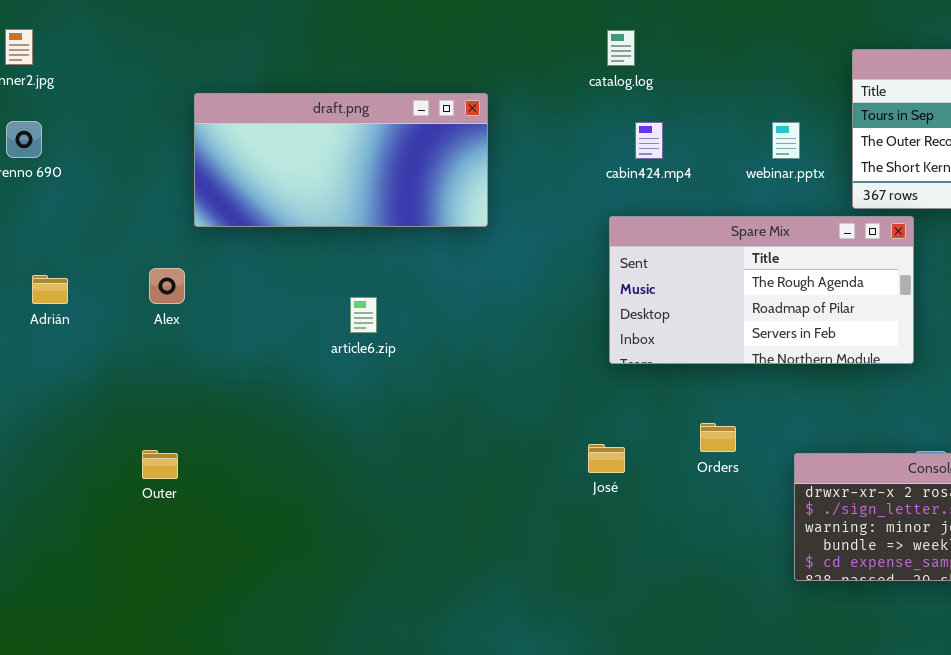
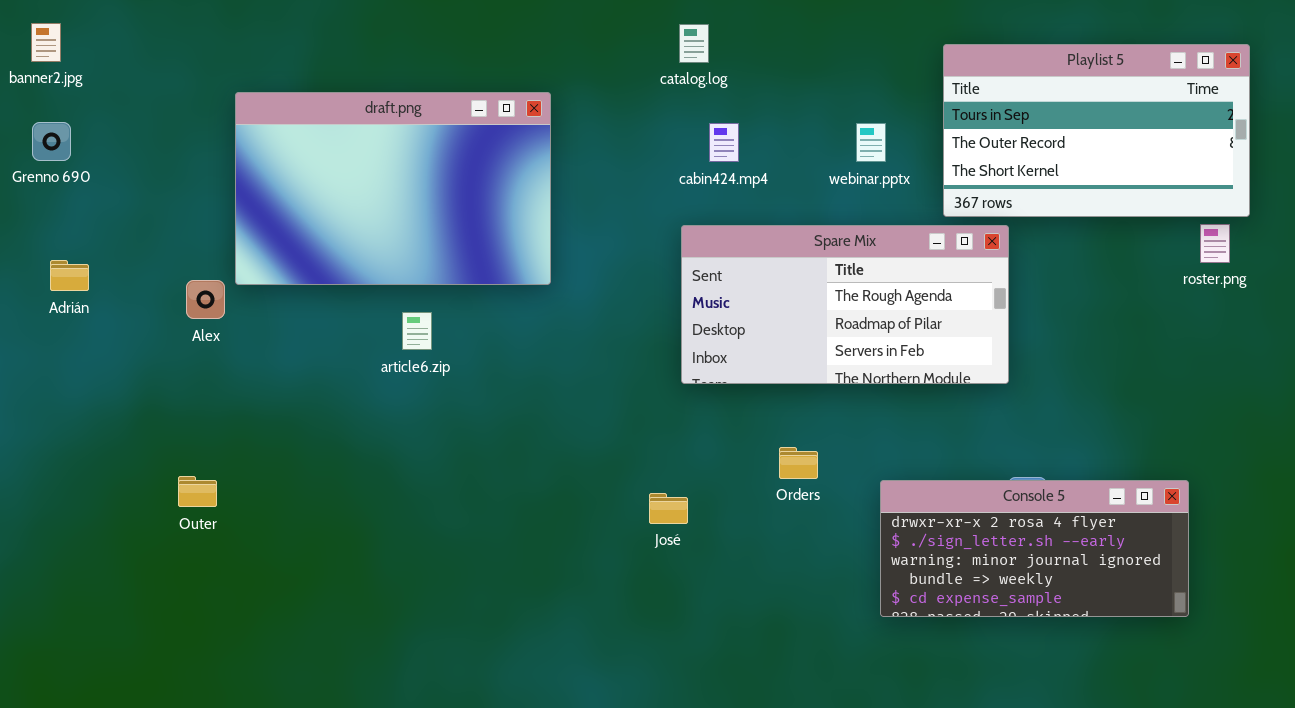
draft.png: [194,93,488,227] -> [235,92,551,285], resized
Adrián: [32,275,68,304] -> [50,260,89,291], moved
José: [588,444,625,473] -> [649,493,688,524], moved

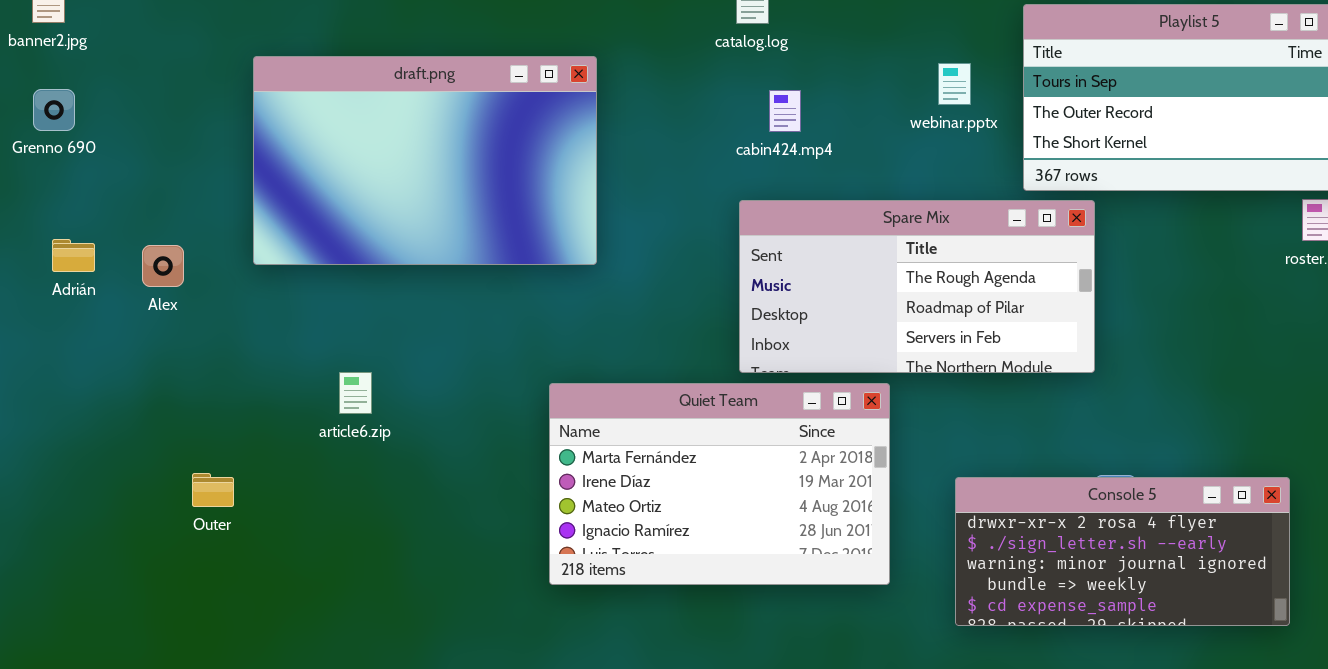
webinar.pptx: [856,123,886,162] -> [938,63,971,105], moved
Alex: [186,280,225,319] -> [142,245,184,287], moved
article6.zip: [402,312,432,350] -> [339,372,372,414], moved
Quiet Team: none -> [549,383,890,585], opened

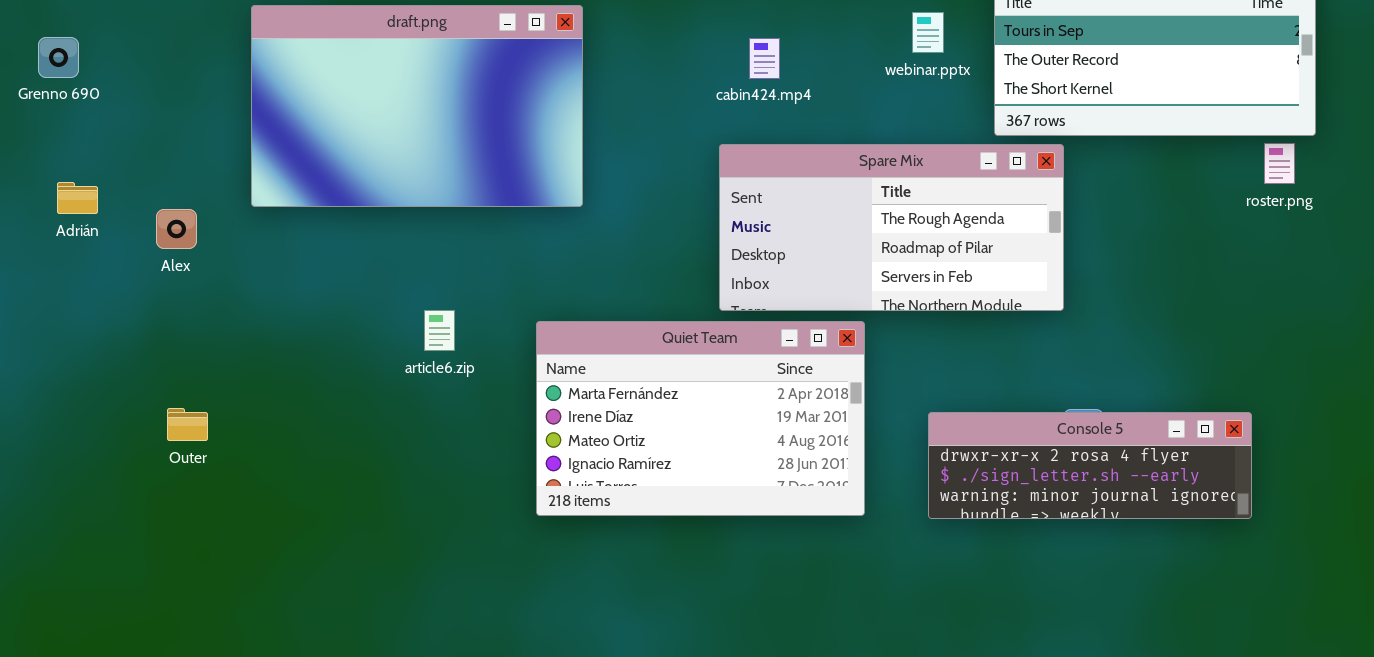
Alex: [142,245,184,287] -> [156,209,197,249], moved
article6.zip: [339,372,372,414] -> [424,310,455,351], moved
Outer: [192,473,234,507] -> [167,408,208,441], moved
Console 5: [955,477,1290,626] -> [928,412,1252,519], resized

